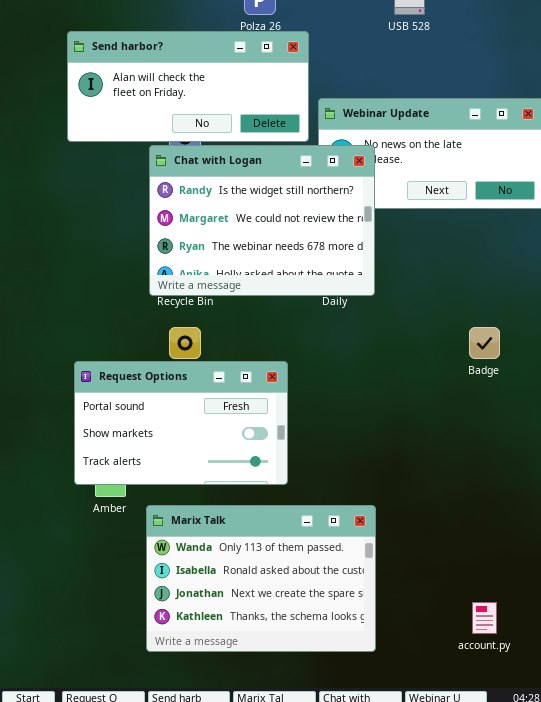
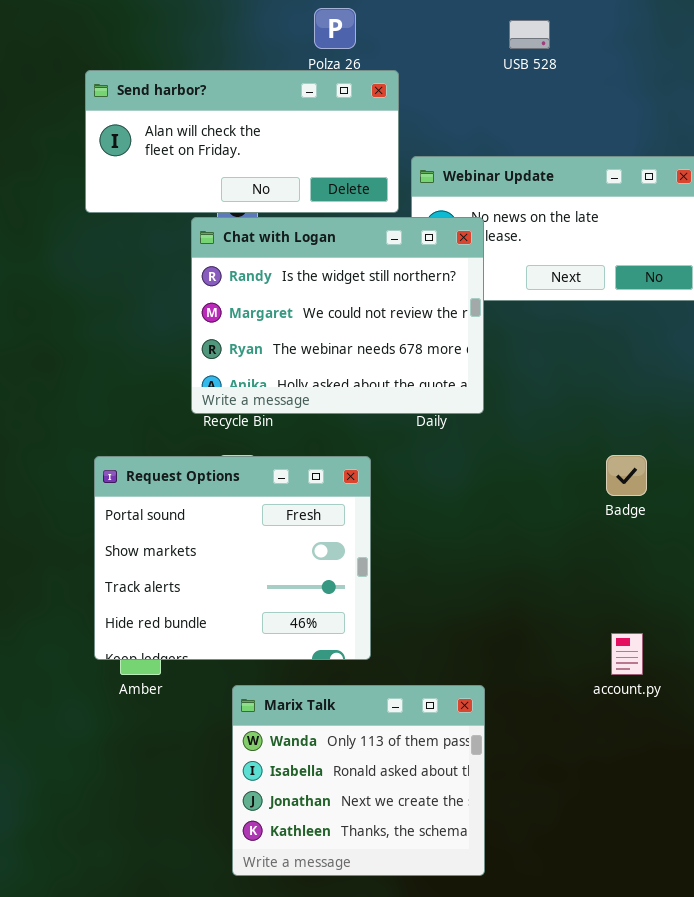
Request Options: [74,361,288,485] -> [94,456,371,660], resized
Marix Talk: [146,505,376,652] -> [232,685,485,876], resized
account.py: [472,602,497,634] -> [611,633,643,675], moved

